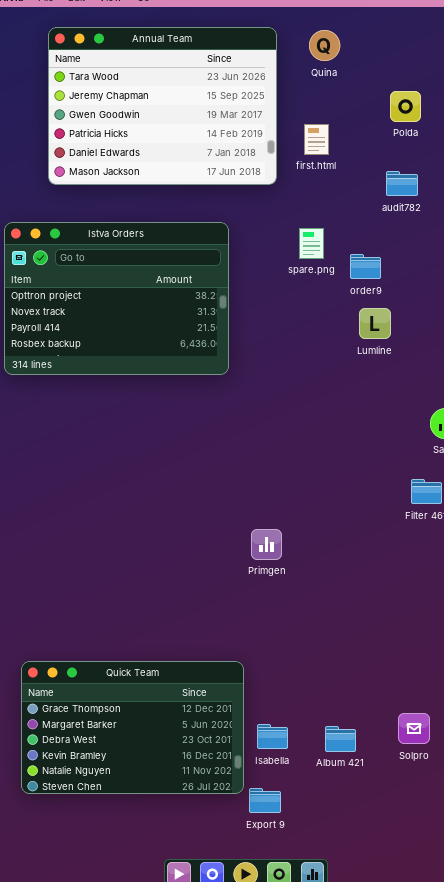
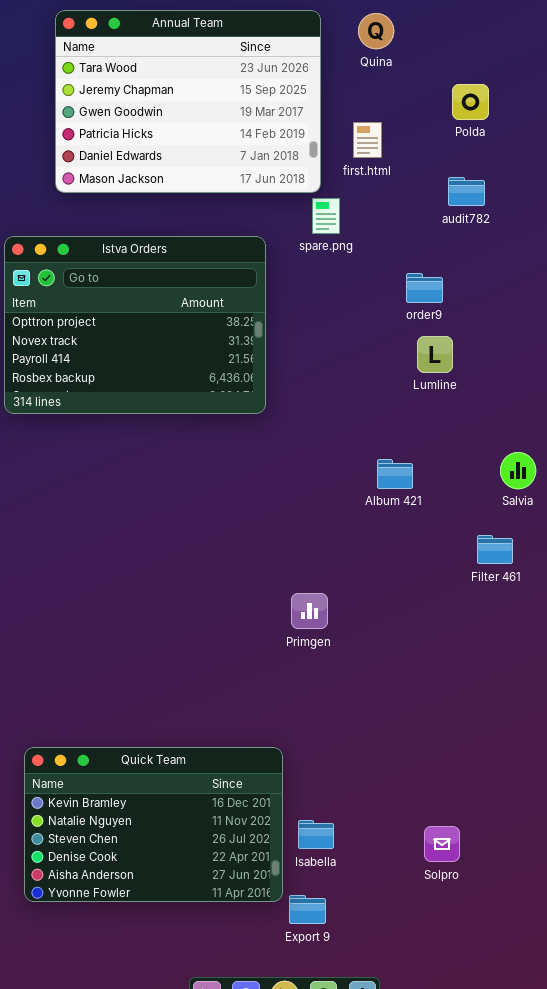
spare.png: [299,228,324,259] -> [312,198,340,234], moved
Quick Team: [21,661,244,794] -> [24,747,283,902], scrolled down 3 rows
Solpro: [398,713,430,744] -> [424,826,460,862], moved
Album 421: [325,726,356,752] -> [377,459,413,489], moved

